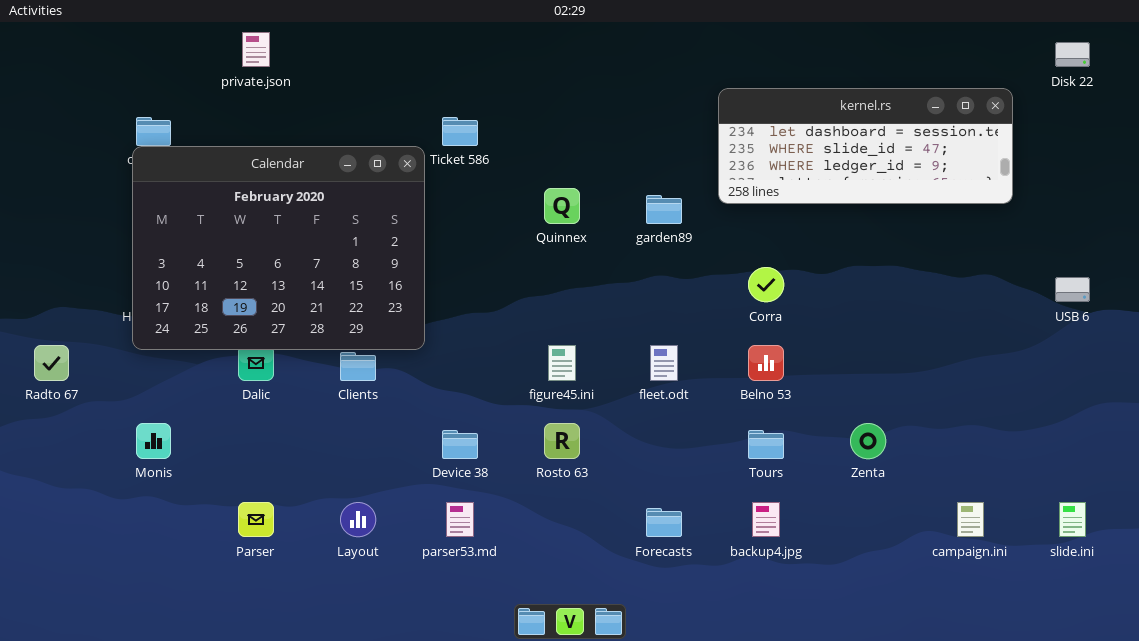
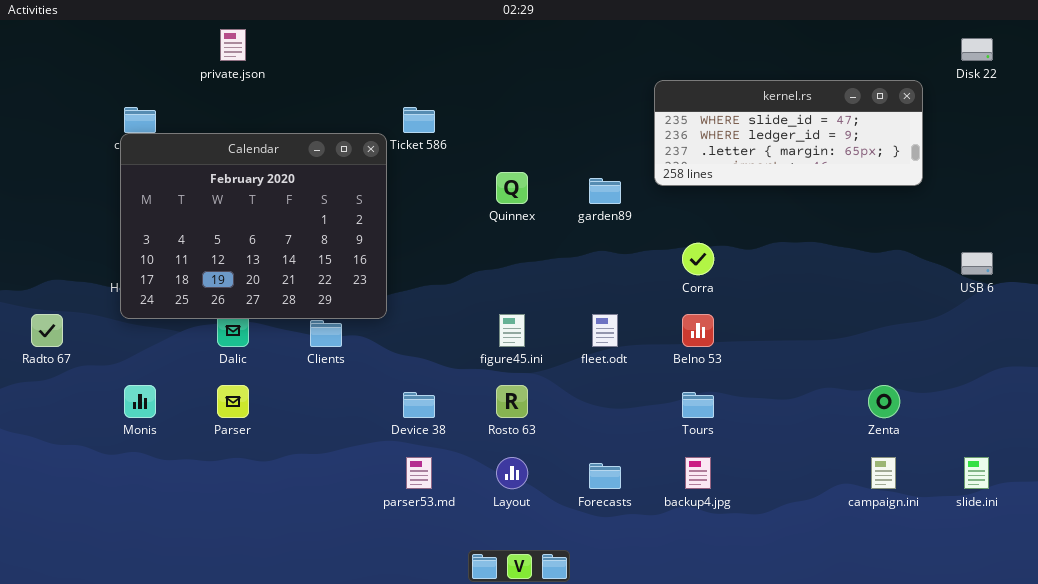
kernel.rs: [718,88,1013,204] -> [654,80,923,186], scrolled down 1 row
Zenta: [850,423,886,459] -> [868,385,900,418], moved
Parser: [238,502,274,537] -> [217,385,249,418], moved
Layout: [340,502,376,537] -> [496,457,528,489], moved

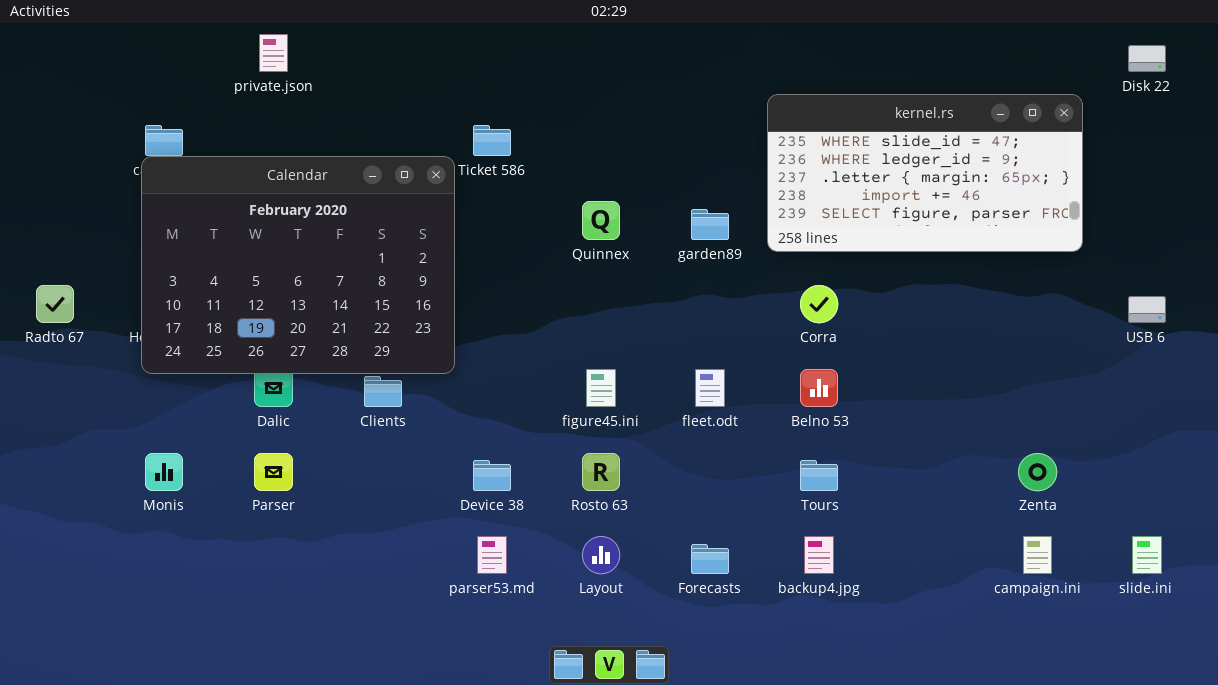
kernel.rs: [654,80,923,186] -> [767,94,1083,252], resized
Radto 67: [31,314,63,347] -> [36,285,74,323], moved

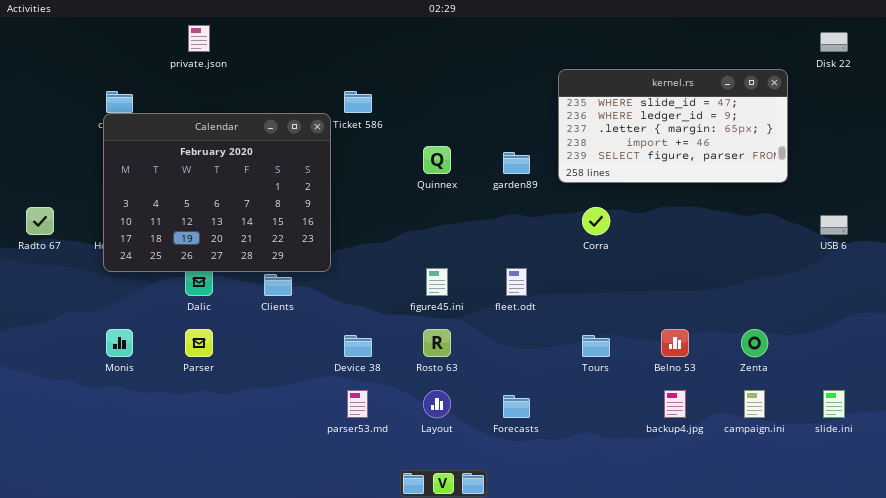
Belno 53: [800,369,838,407] -> [661,329,689,357], moved
backup4.jpg: [804,536,834,574] -> [664,390,686,418], moved

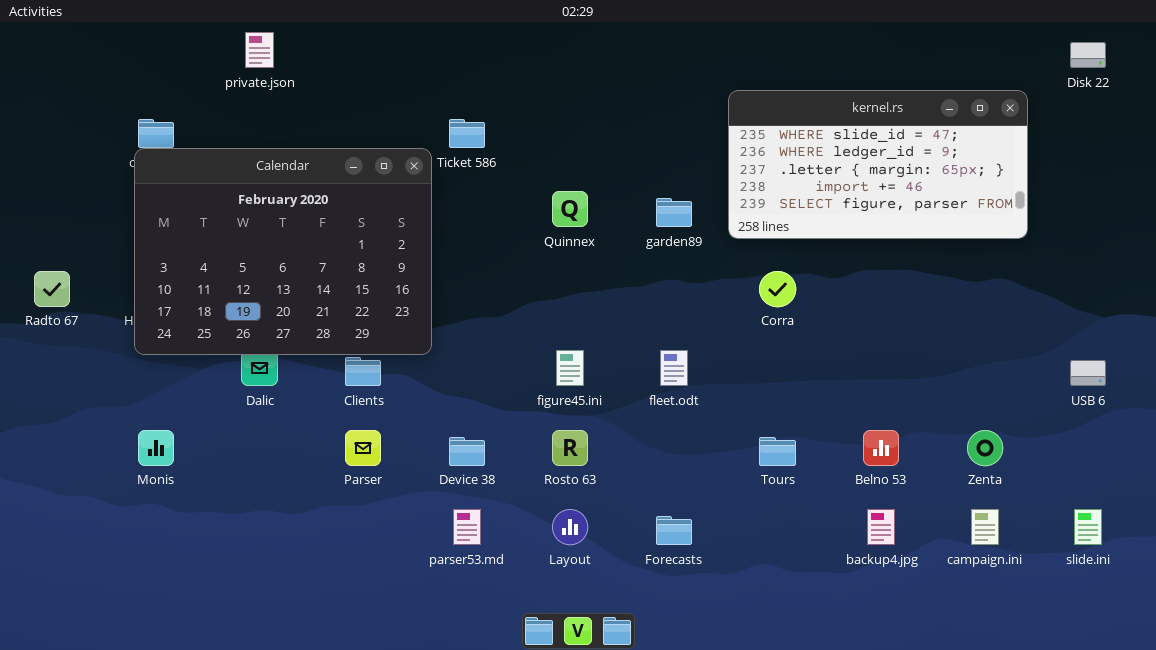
USB 6: [820,215,848,235] -> [1070,360,1106,386], moved
Parser: [185,329,213,357] -> [345,430,381,466], moved

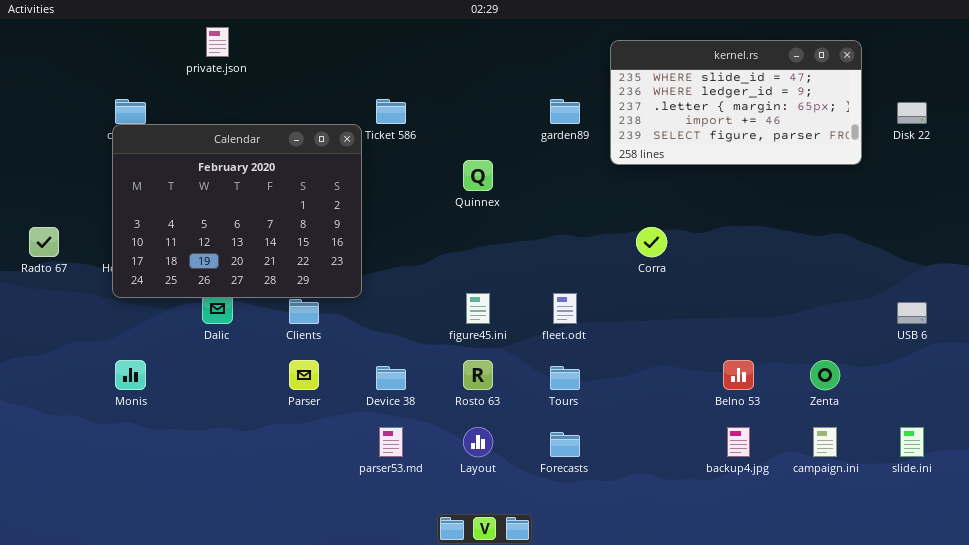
Disk 22: [1070,42,1106,68] -> [897,102,927,124], moved
kernel.rs: [728,90,1028,239] -> [610,40,862,165], moved
garden89: [656,198,692,227] -> [550,99,580,124], moved
Tours: [759,437,796,466] -> [550,366,580,390], moved

